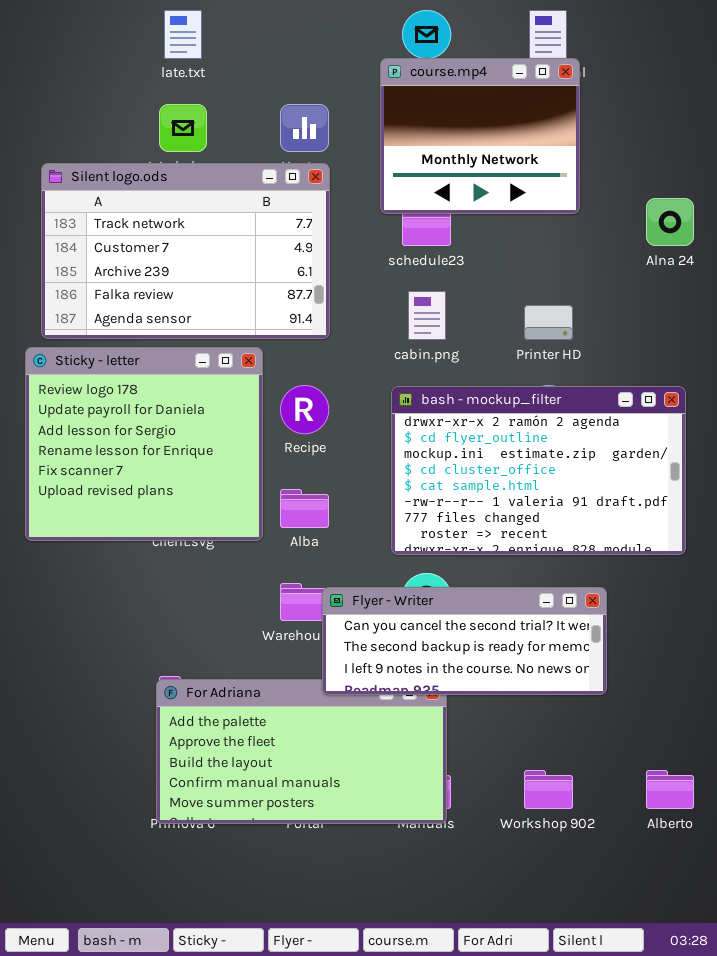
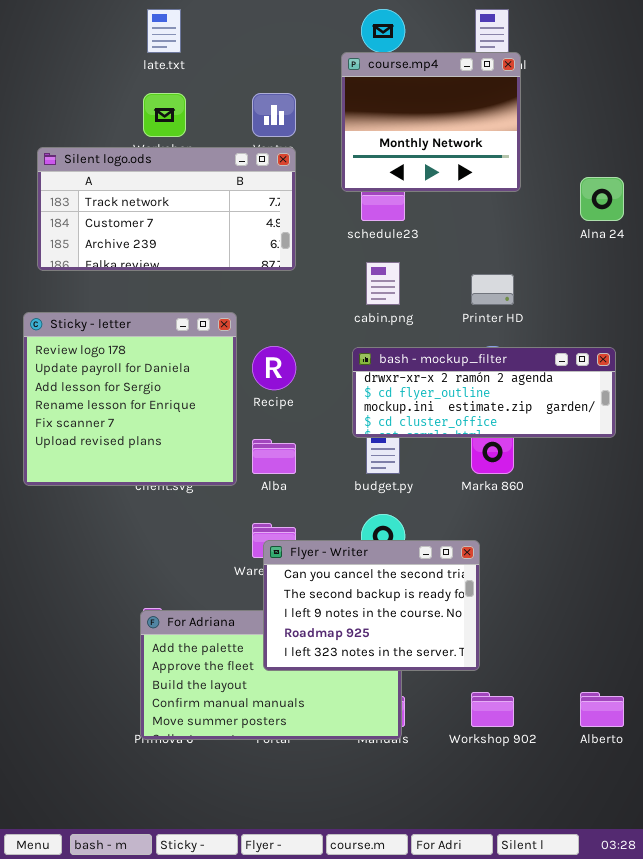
Silent logo.ods: [41,163,330,339] -> [37,147,296,271], resized
bash - mockup_filter: [391,386,686,555] -> [352,347,616,438], resized
Flyer - Writer: [322,587,607,695] -> [263,540,480,671], moved, resized

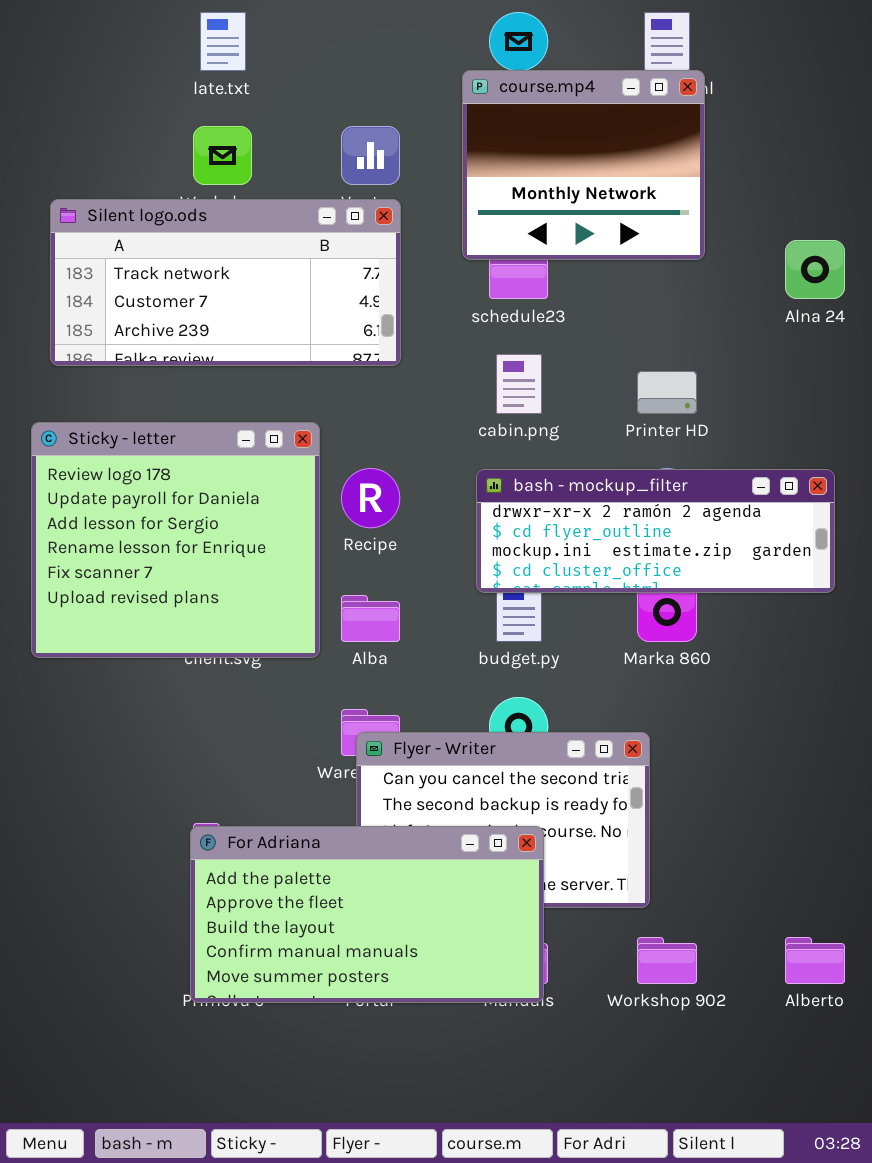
For Adriana: [140,610,402,740] -> [190,826,544,1003], raised

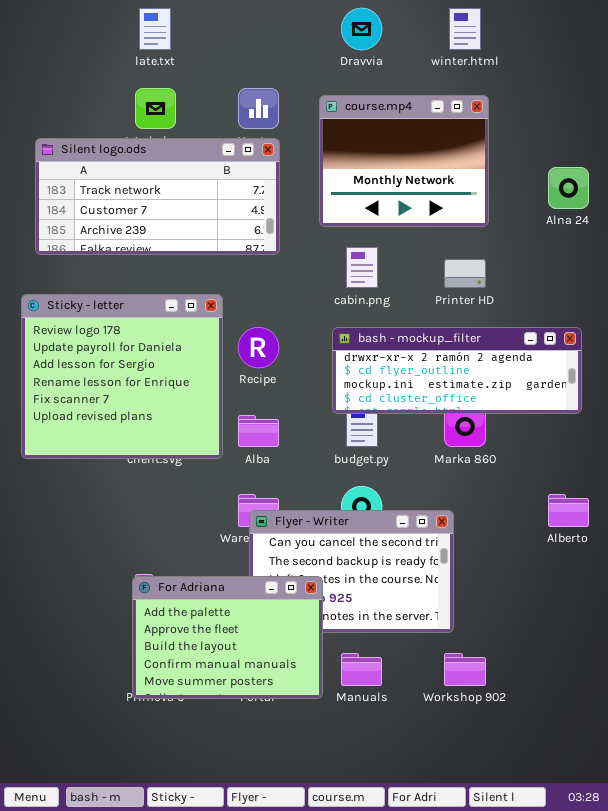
course.mp4: [462,70,705,260] -> [319,95,489,227], moved
For Adriana: [190,826,544,1003] -> [132,576,323,699], resized
Alberto: [785,937,845,984] -> [548,494,589,527], moved

